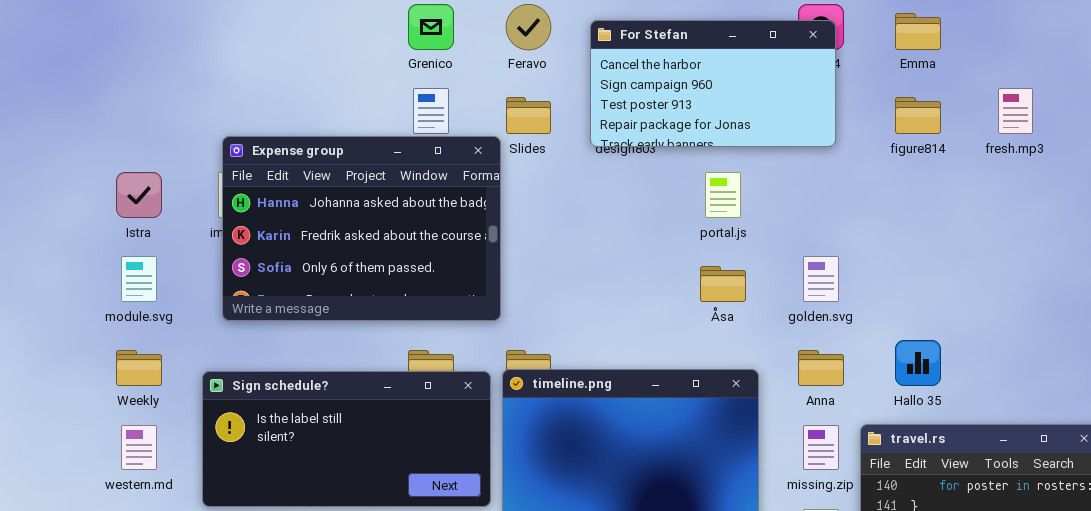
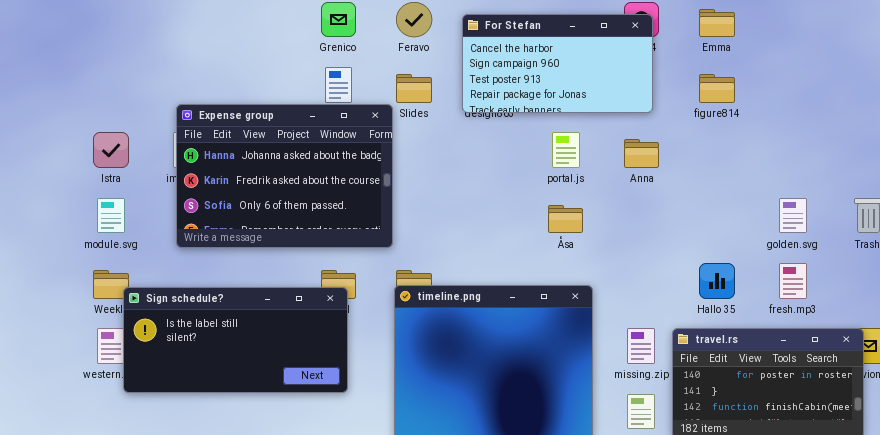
fresh.mp3: [998,88,1033,134] -> [779,263,807,299], moved
golden.svg: [803,256,839,302] -> [779,198,807,233], moved
Anna: [798,350,844,386] -> [624,139,659,168], moved
Sign schedule?: [202,371,491,507] -> [123,287,348,393], moved

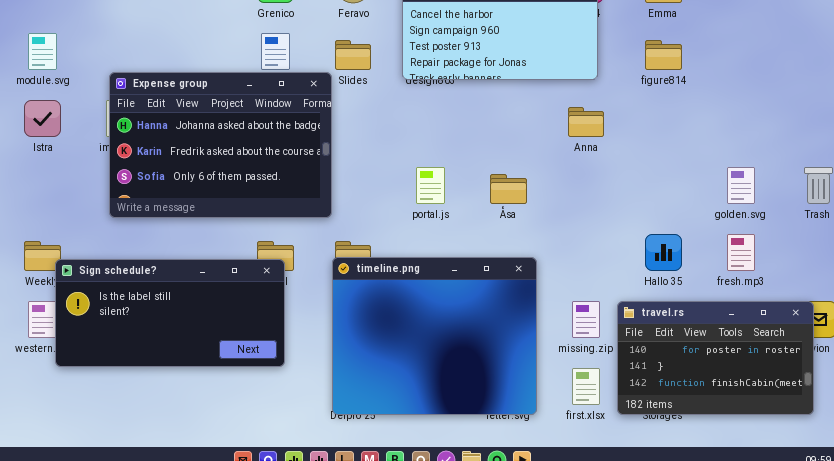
portal.js: [552,132,580,168] -> [416,167,445,204], moved
module.svg: [97,198,125,233] -> [28,33,57,70], moved

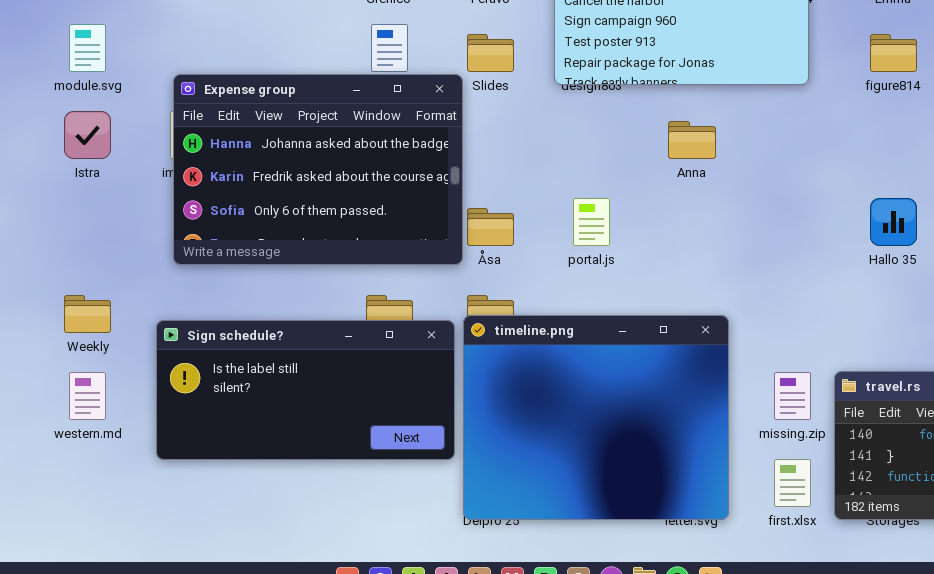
Anna: [568,107,604,137] -> [668,121,716,159], moved
Åsa: [490,174,527,204] -> [467,208,514,246], moved
Hallo 35: [645,234,682,271] -> [870,198,917,246], moved
Sign schedule?: [55,259,285,367] -> [156,320,455,460], moved

